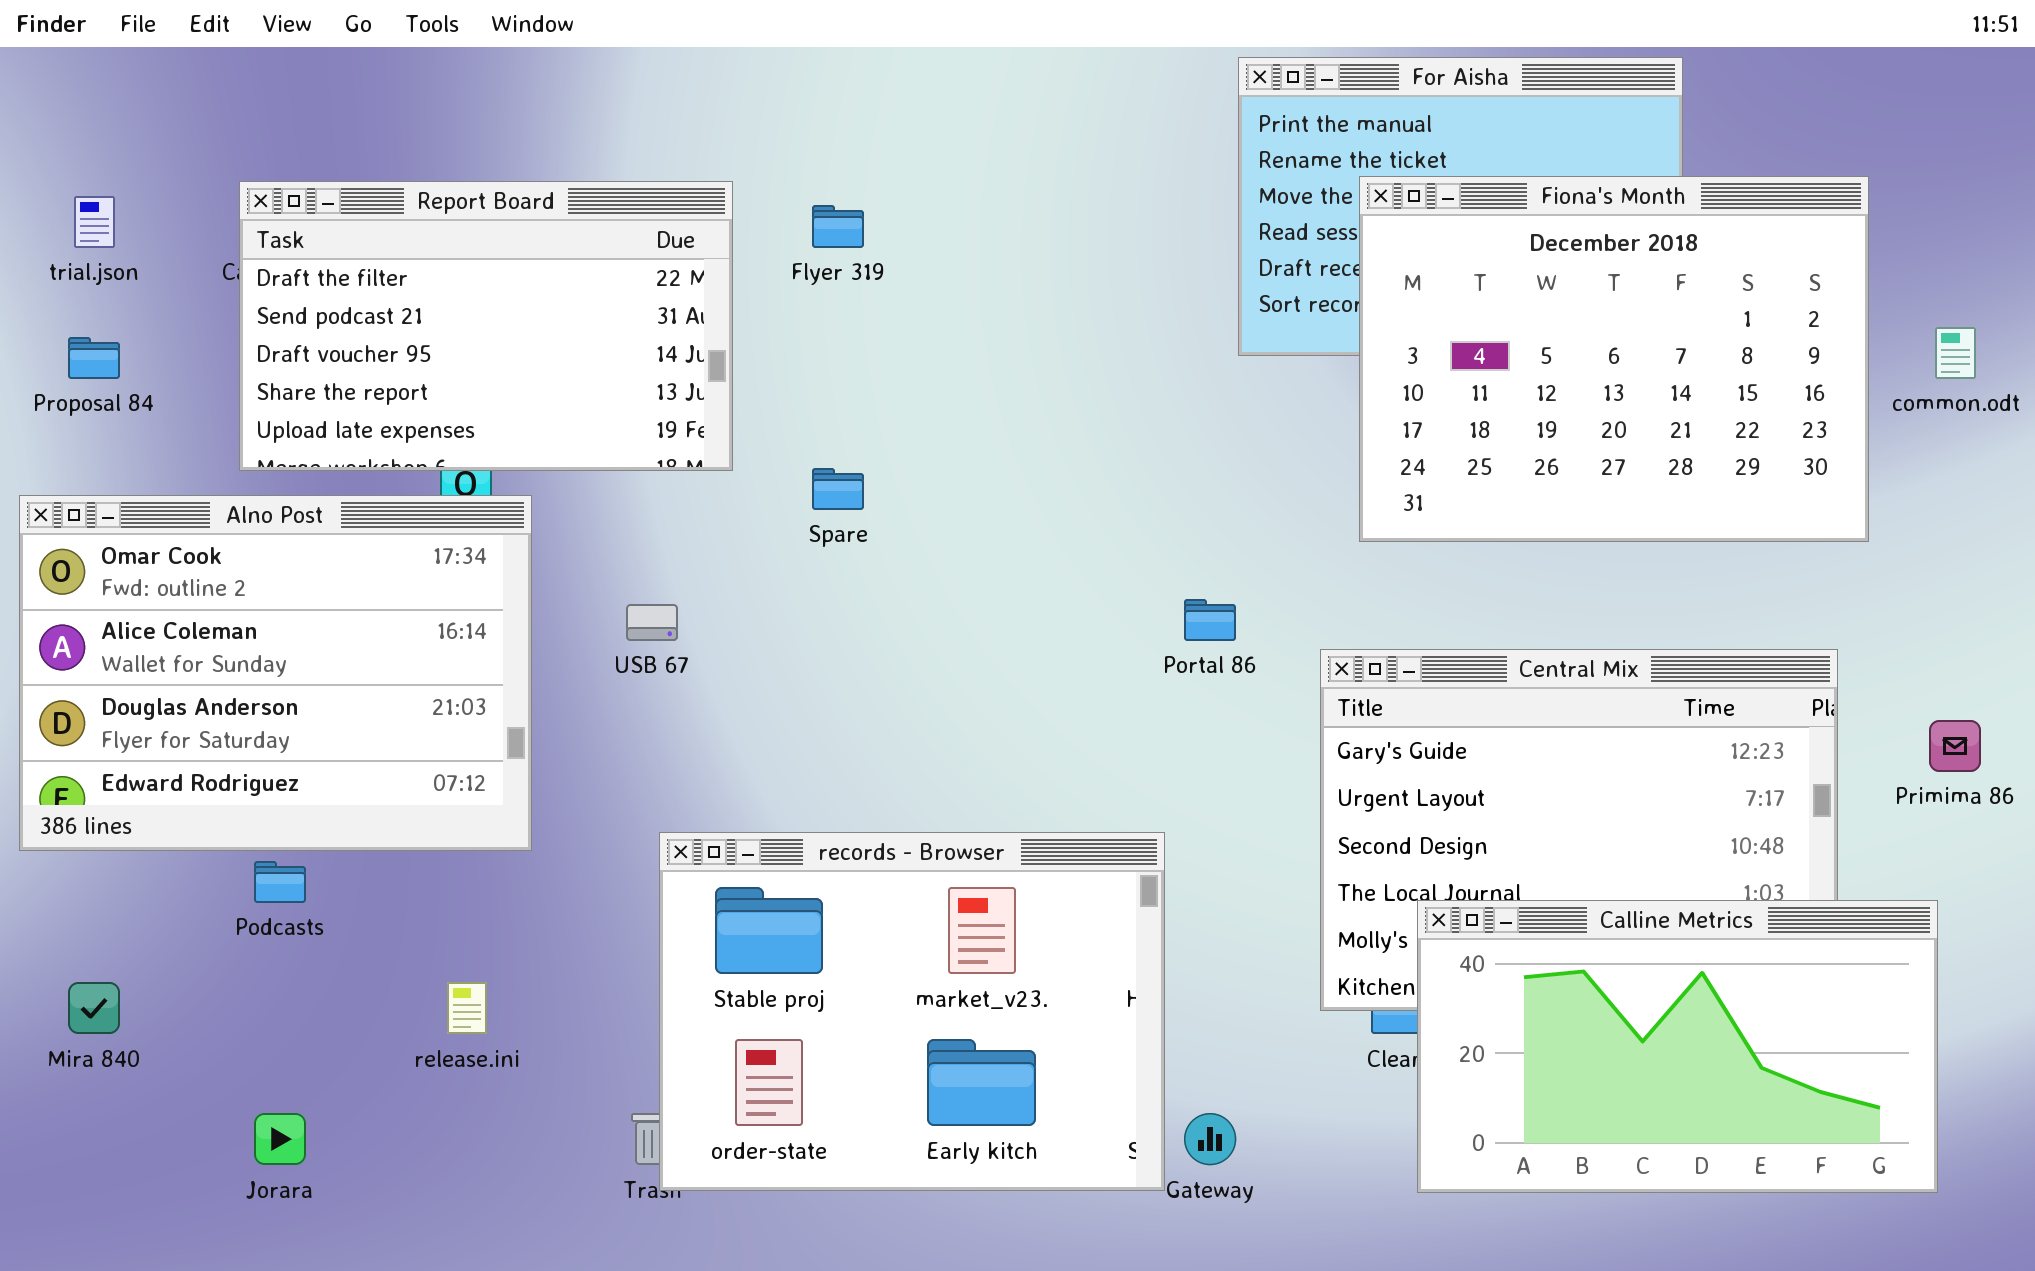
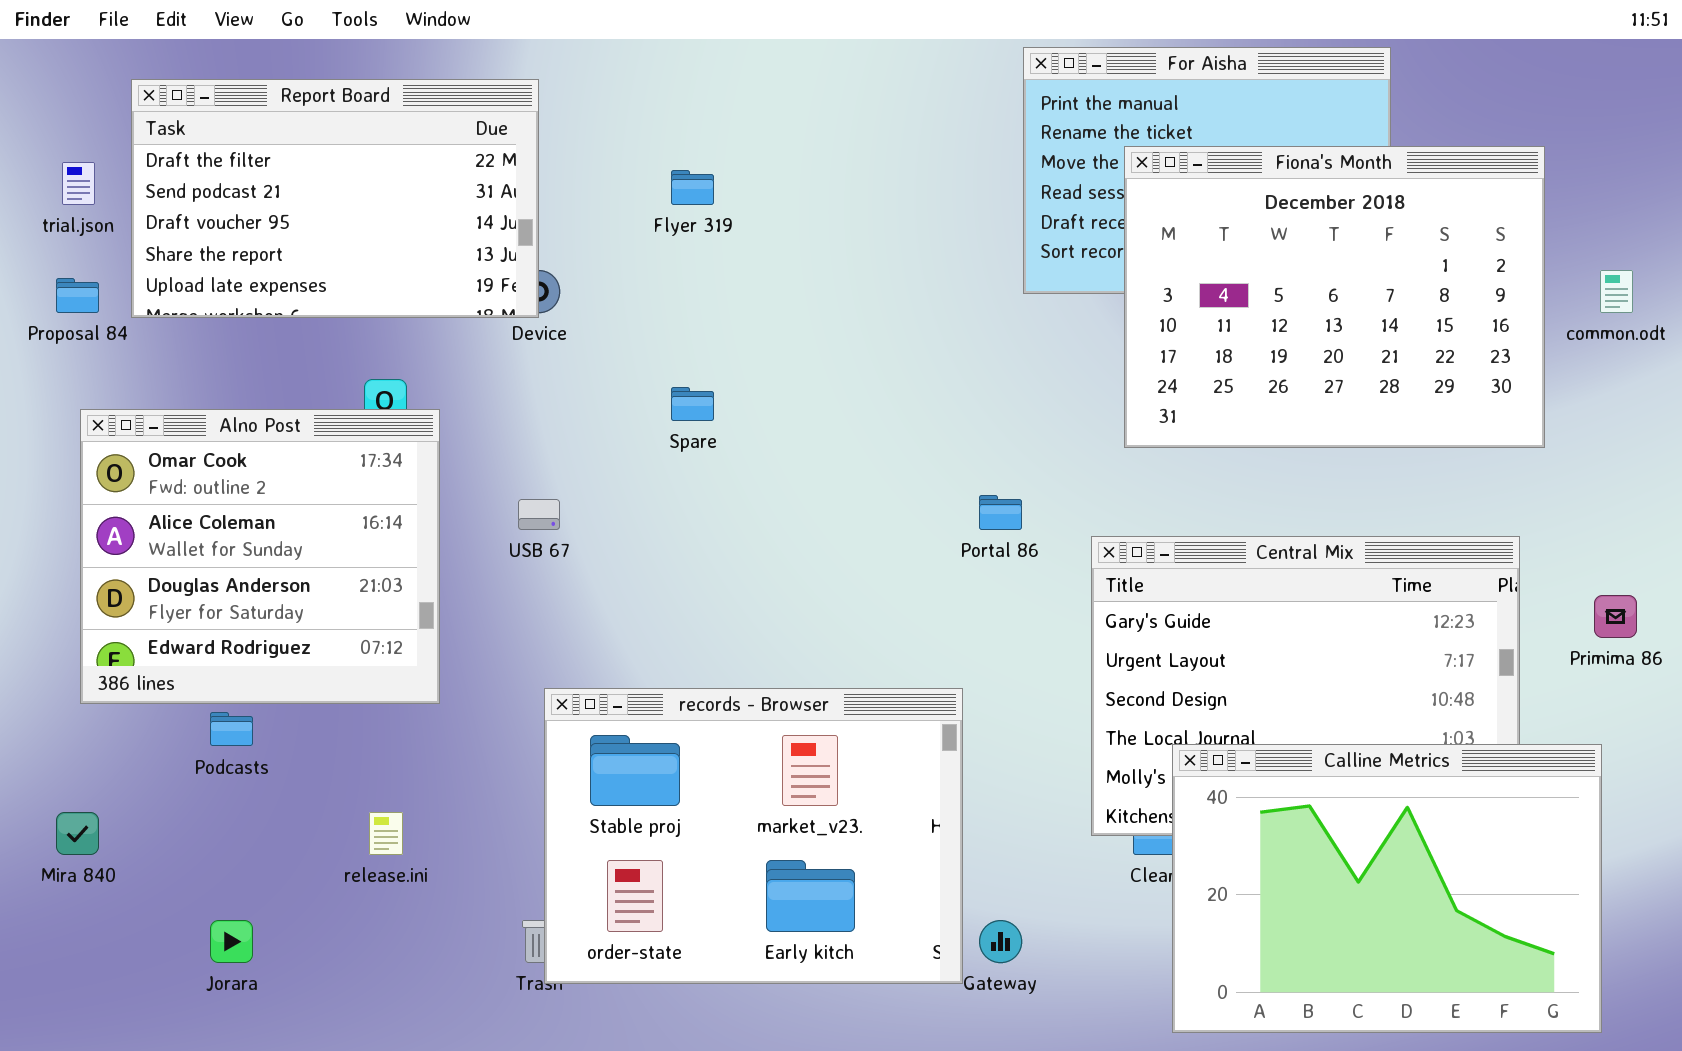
Report Board: [239,181,733,471] -> [131,79,539,318], moved
Alno Post: [19,495,532,851] -> [80,409,440,704], resized
Calline Metrics: [1417,900,1938,1193] -> [1172,744,1602,1033], resized

